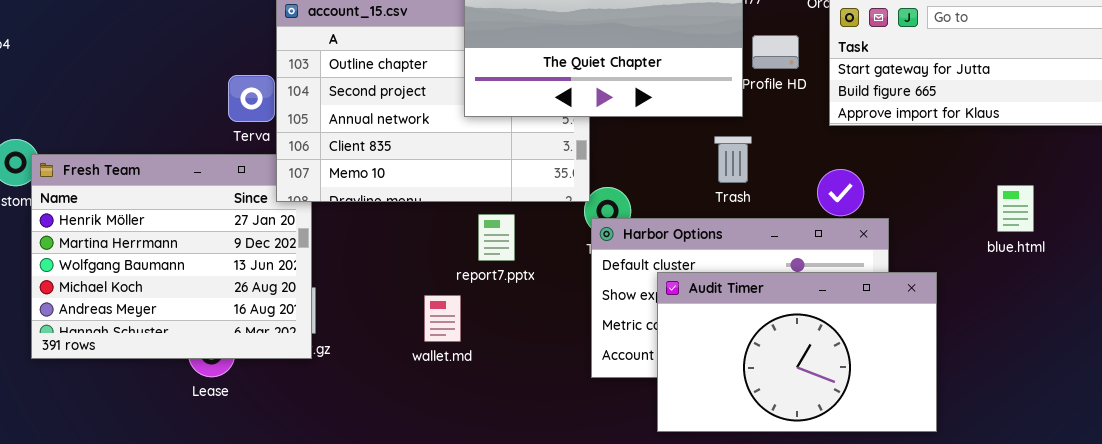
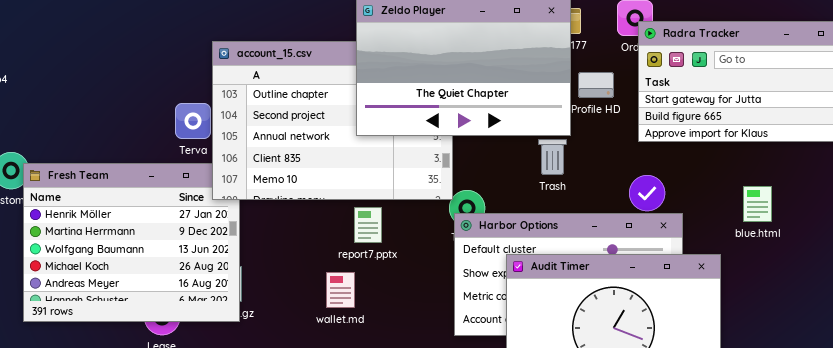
Trash: [714,136,752,183] -> [538,139,567,175], moved
blue.html: [997,185,1034,232] -> [743,186,772,222], moved
report7.pptx: [478,214,515,261] -> [354,207,382,243], moved

